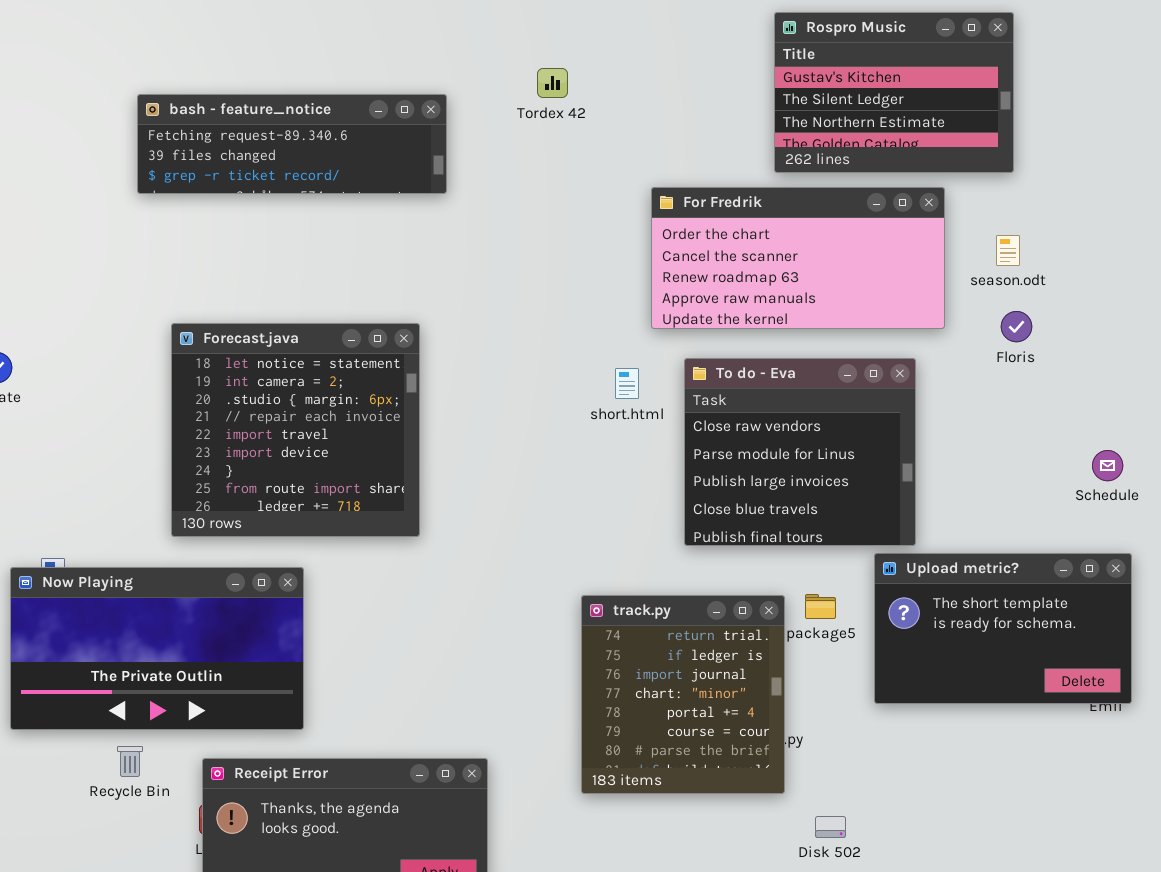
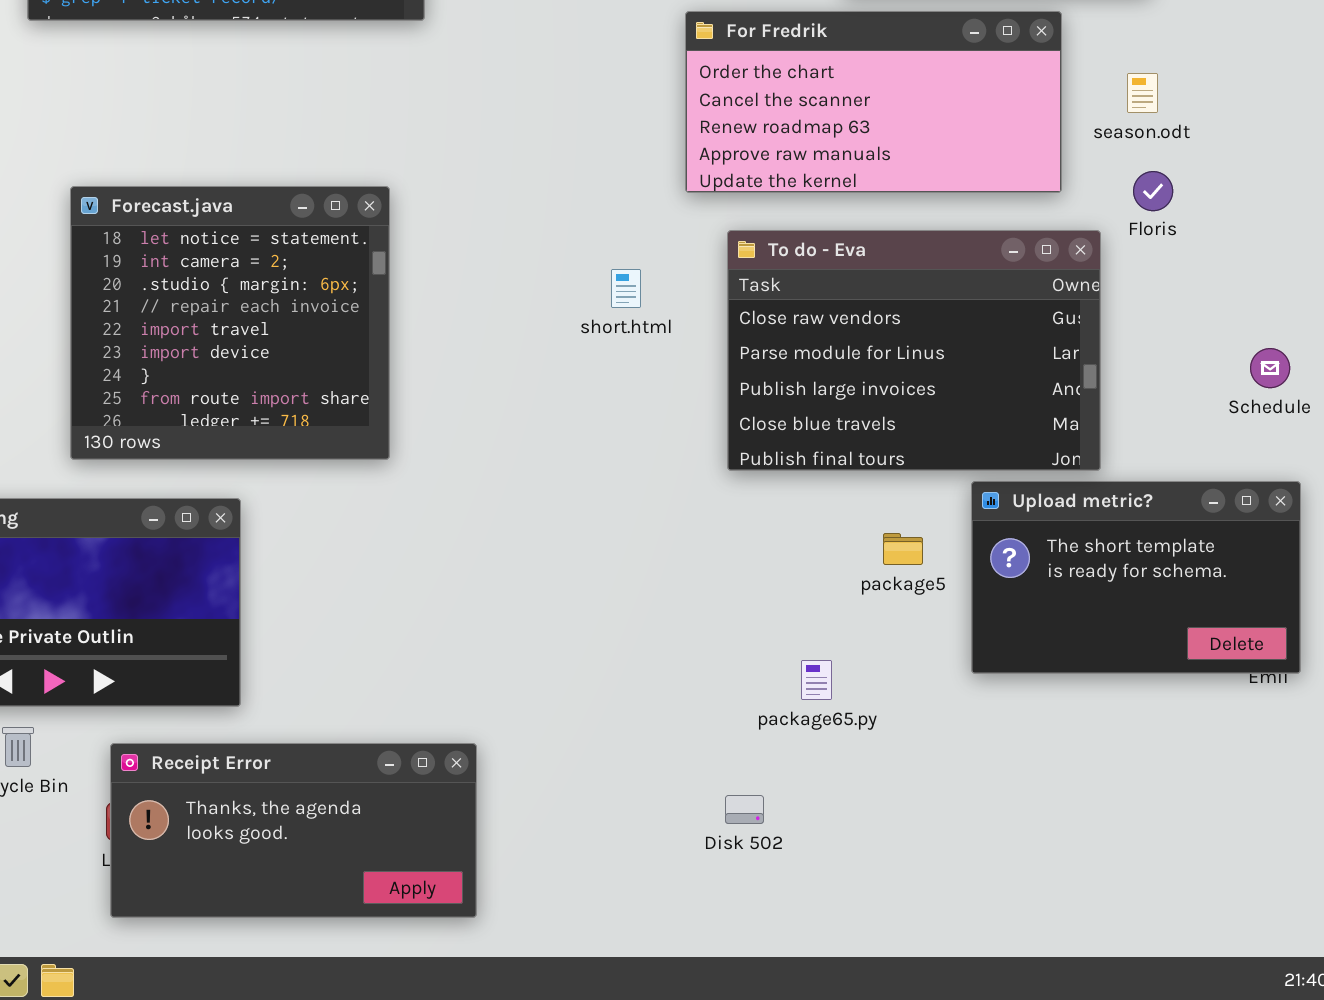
To do - Eva: [684,358,916,546] -> [727,230,1101,471], resized
short.html: [615,368,639,399] -> [611,269,641,308], moved
track.py: [581,595,785,794] -> none, closed
Disk 502: [815,816,846,838] -> [725,795,764,824], moved

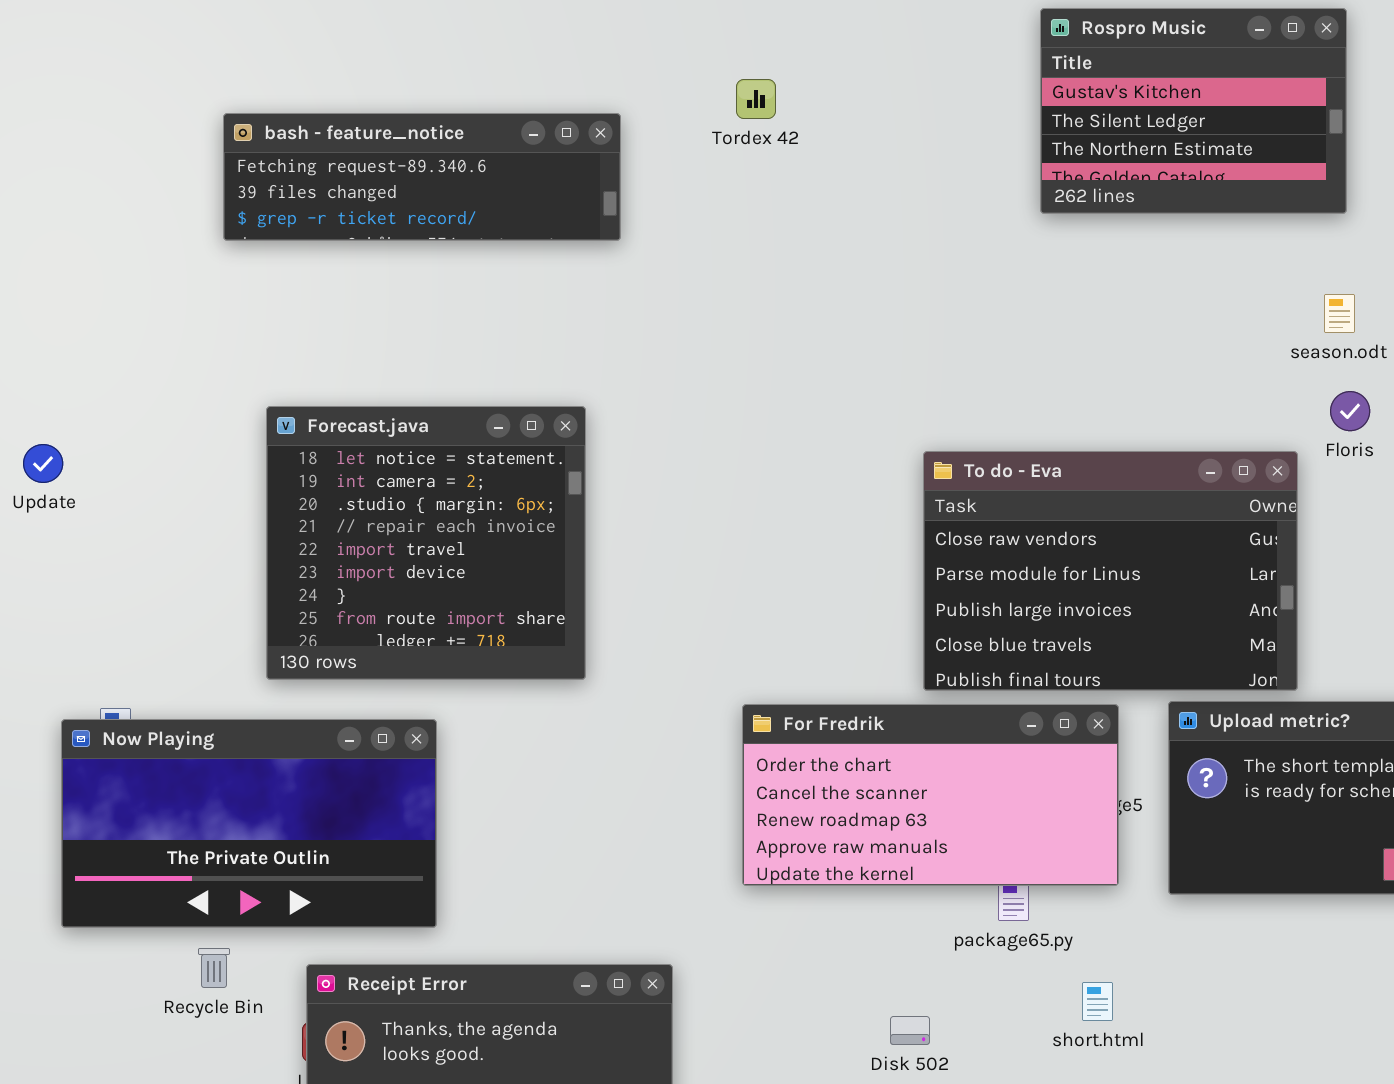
For Fredrik: [685,11,1062,193] -> [742,704,1119,886], moved
short.html: [611,269,641,308] -> [1082,982,1113,1021], moved
Disk 502: [725,795,764,824] -> [890,1016,930,1045], moved

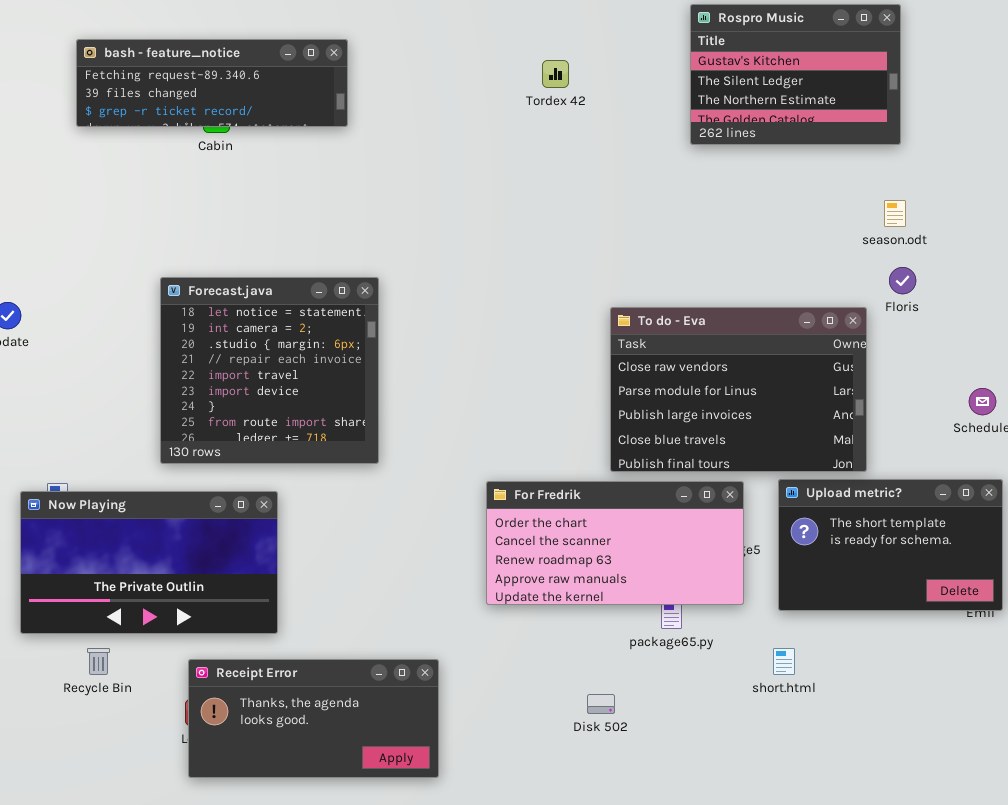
Tordex 42: [736,79,776,119] -> [542,60,569,88], moved
bash - feature_notice: [223,113,621,241] -> [76,39,348,127], moved
Recycle Bin: [198,948,230,988] -> [87,648,110,675], moved
short.html: [1082,982,1113,1021] -> [773,648,795,675], moved

